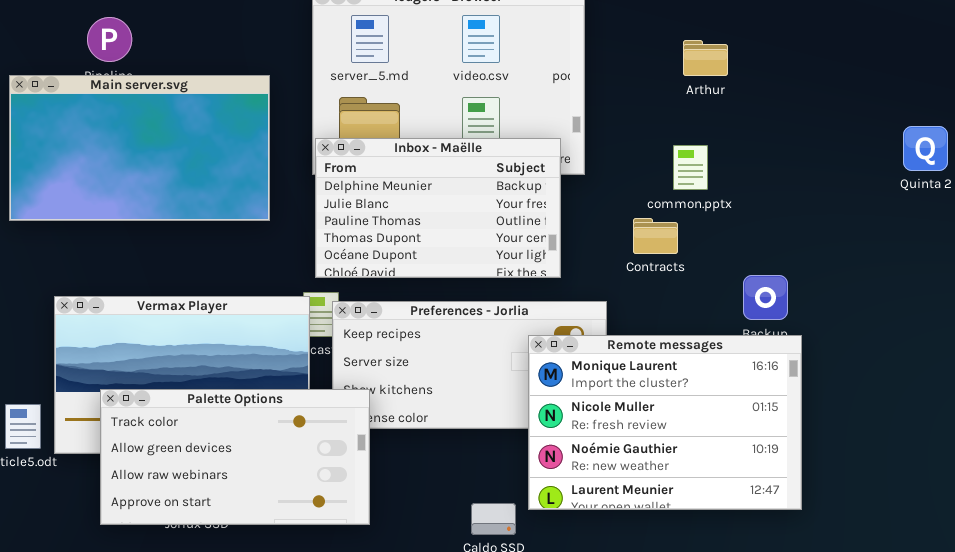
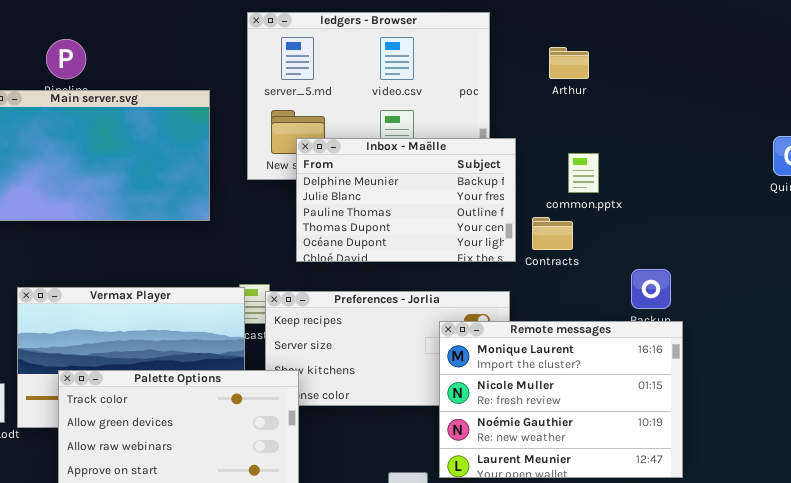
Arthur: [683,40,728,76] -> [549,47,589,79], moved
Inbox - Maëlle: [315,138,561,278] -> [296,138,516,262], moved

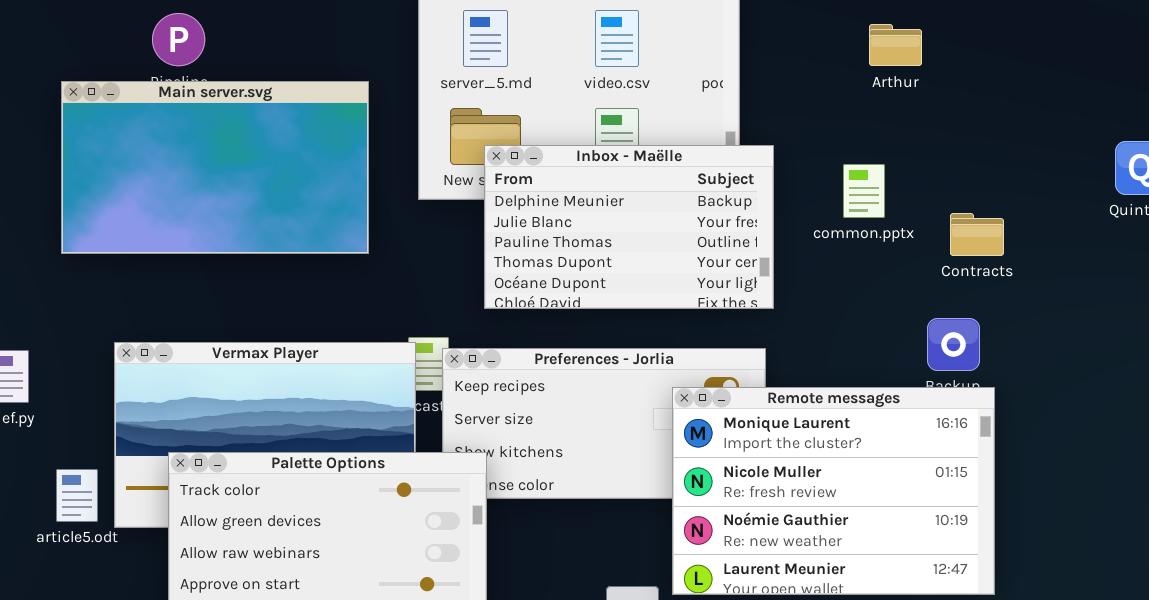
Arthur: [549,47,589,79] -> [869,24,922,66], moved
Contracts: [532,217,573,250] -> [950,213,1004,256], moved

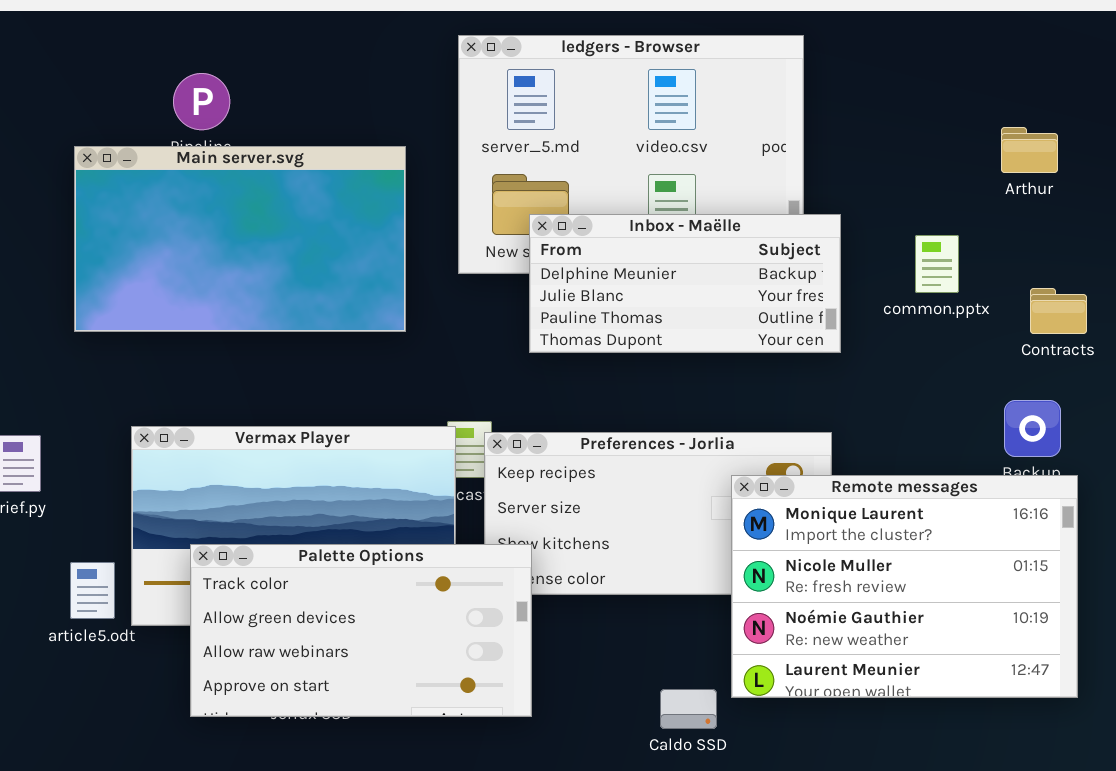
Arthur: [869,24,922,66] -> [1001,127,1058,173], moved
Inbox - Maëlle: [484,145,774,309] -> [529,214,841,353], resized

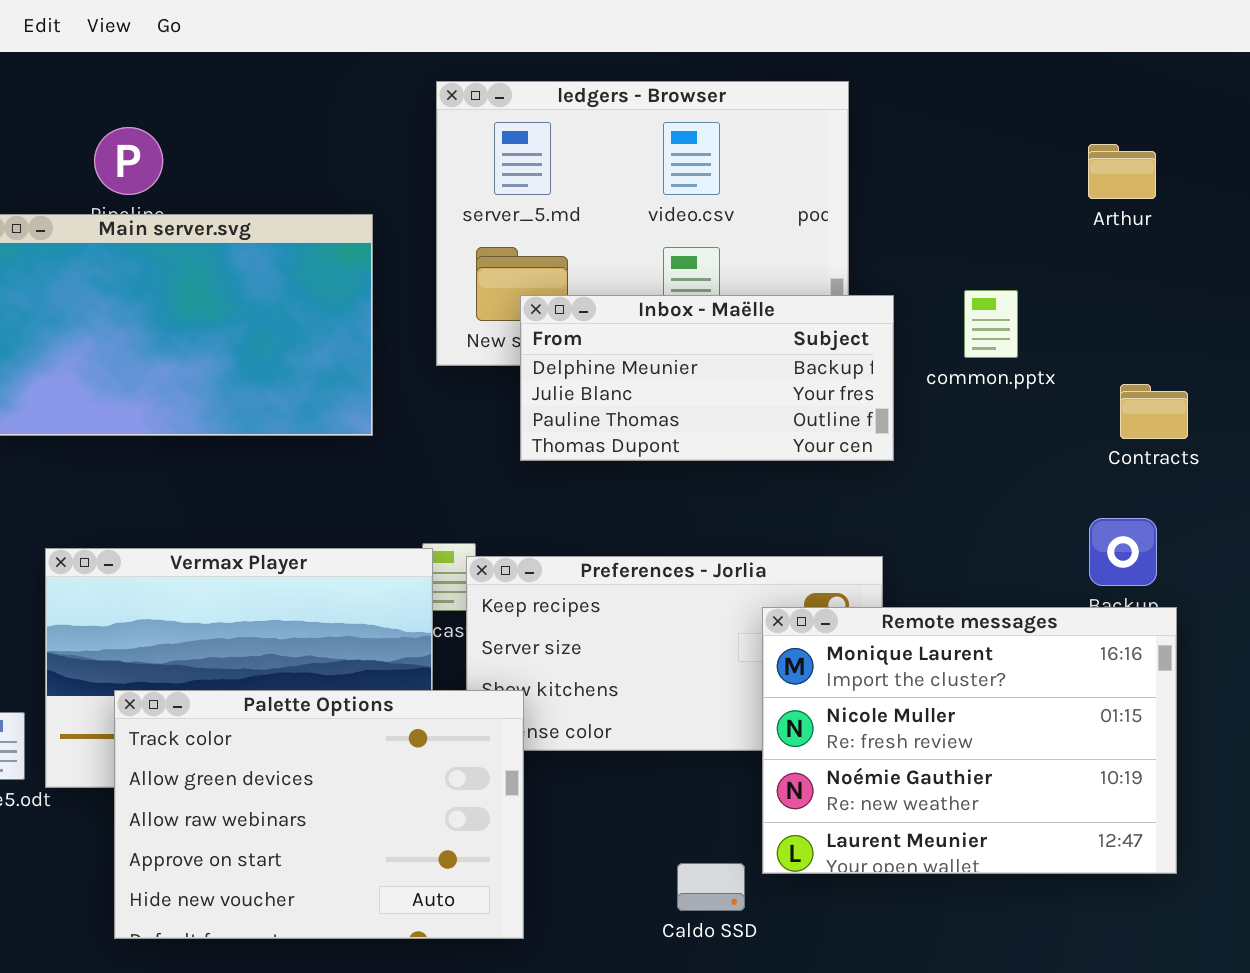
Arthur: [1001,127,1058,173] -> [1088,144,1156,199], moved
common.pptx: [915,235,959,293] -> [964,290,1018,358], moved
Palette Options: [190,544,532,717] -> [114,690,524,939], resized

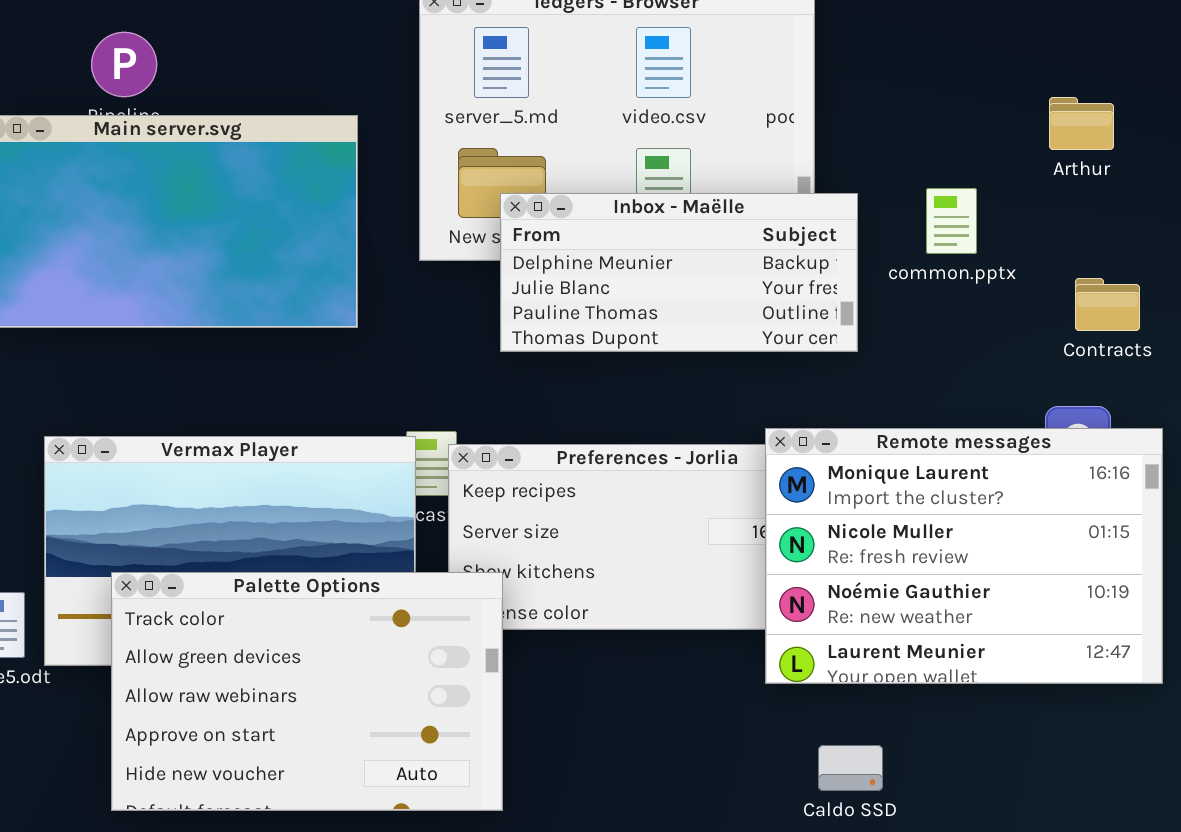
Arthur: [1088,144,1156,199] -> [1049,97,1114,150], moved
Remote messages: [762,607,1177,874] -> [765,428,1163,684], moved
Caldo SSD: [677,863,745,911] -> [818,745,883,791], moved

